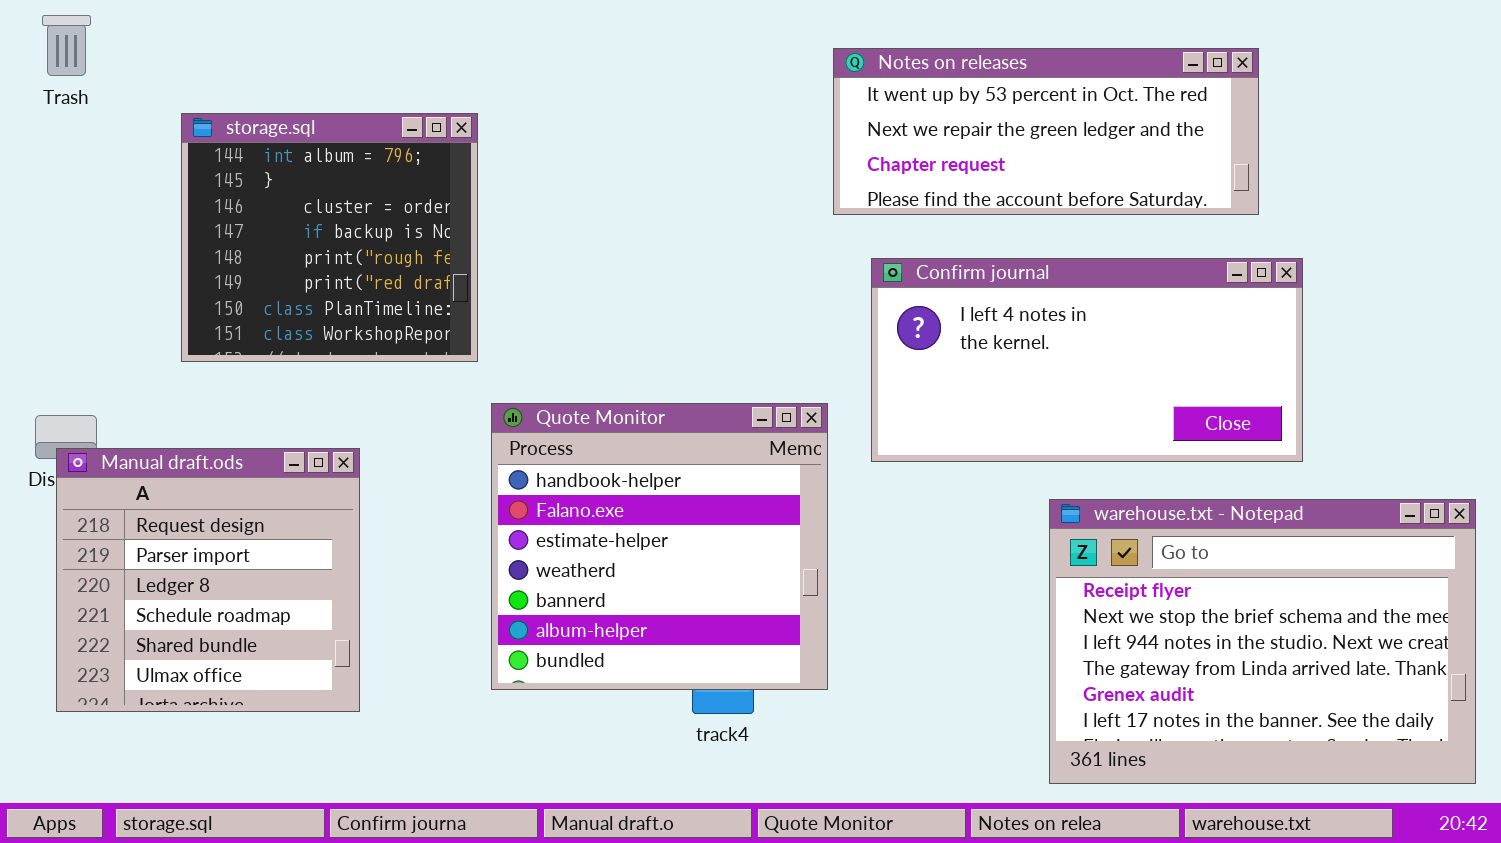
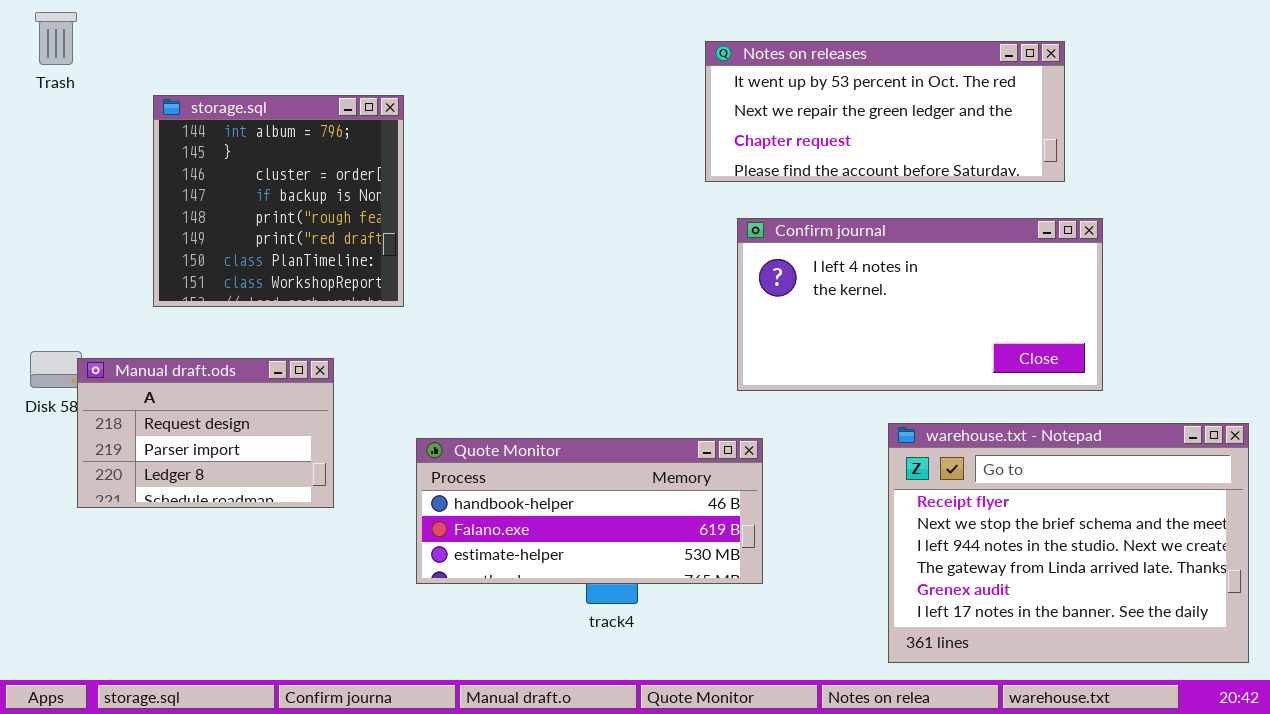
Quote Monitor: [491,403,828,690] -> [416,438,763,584], resized
Manual draft.ods: [56,448,360,712] -> [77,358,334,508], moved, resized

